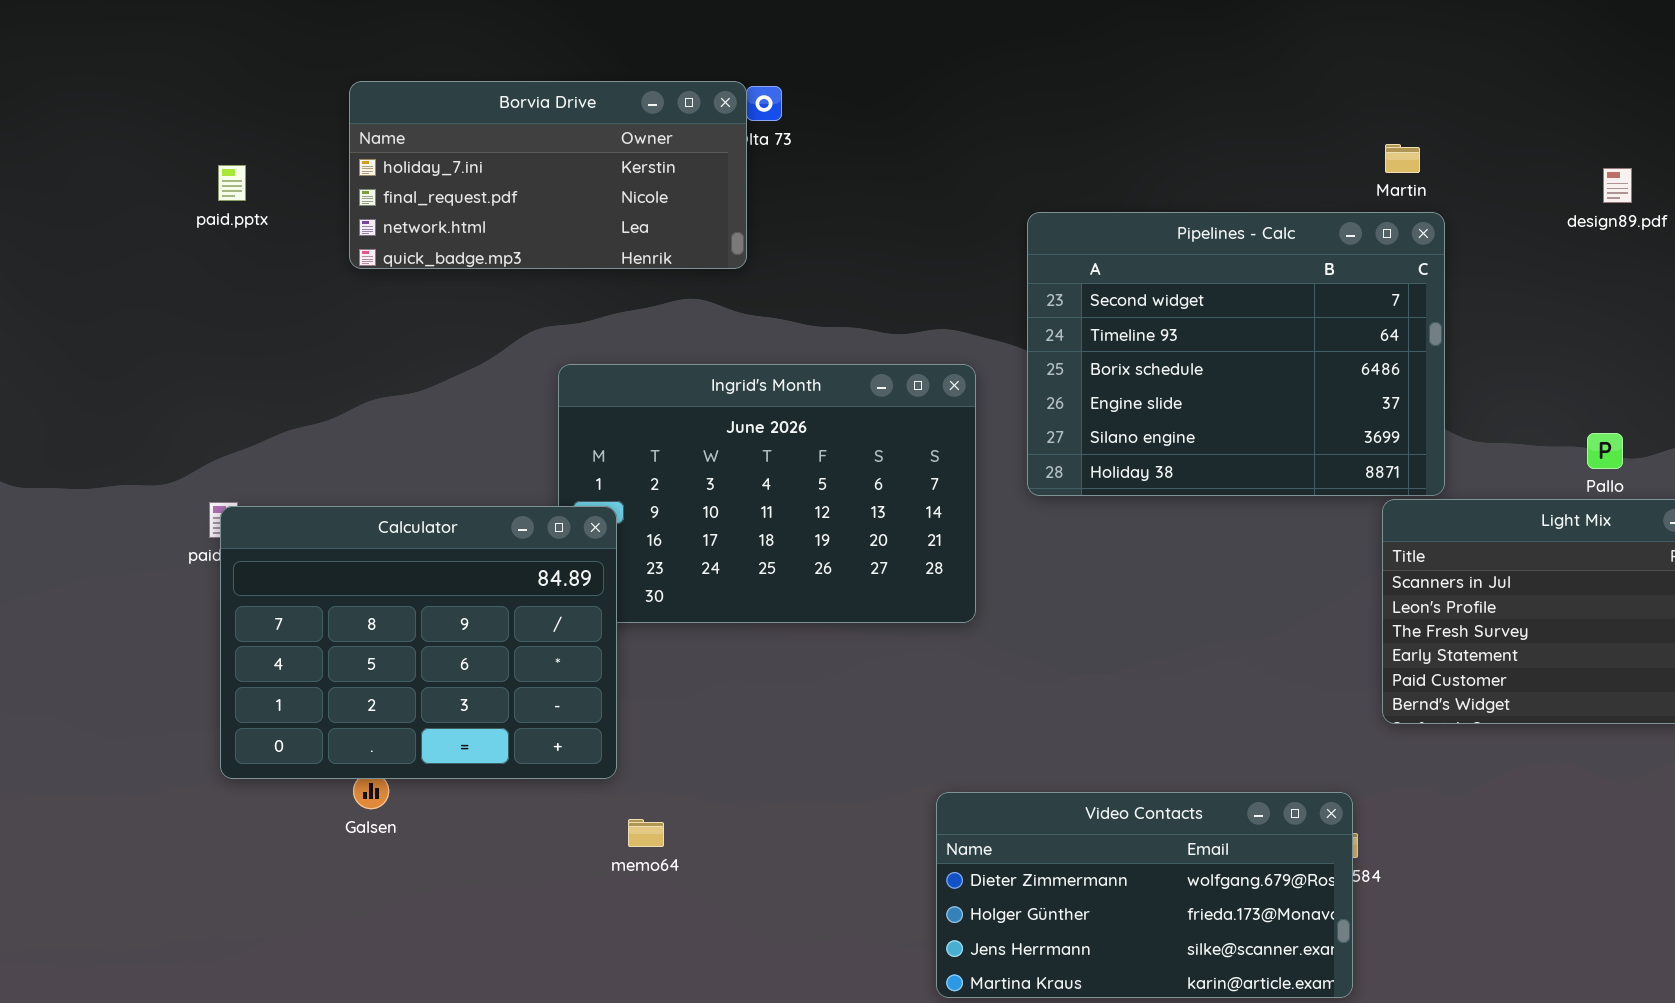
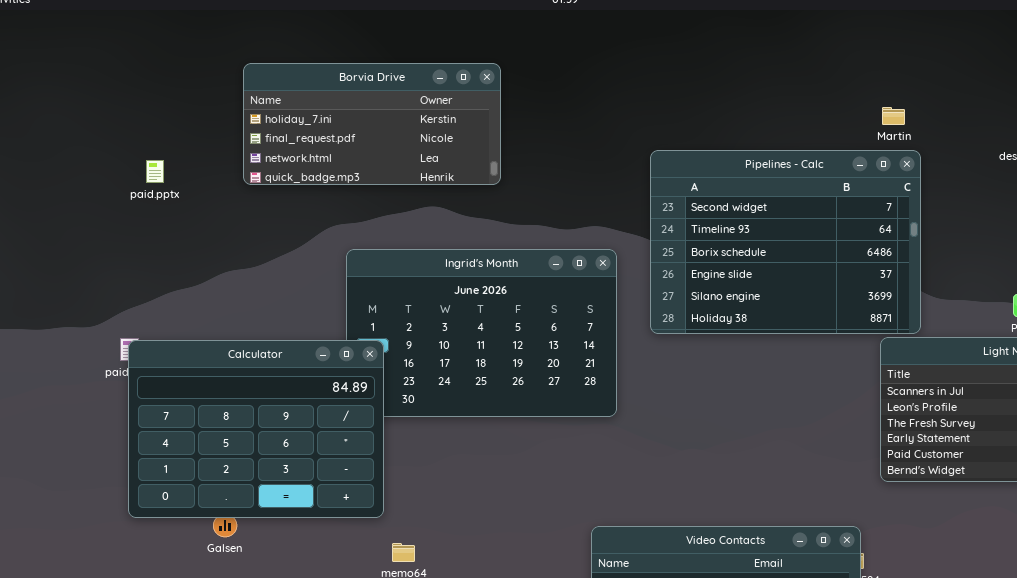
Borvia Drive: [349,81,747,269] -> [243,63,501,185], moved
paid.pptx: [218,165,246,201] -> [146,160,164,183], moved

